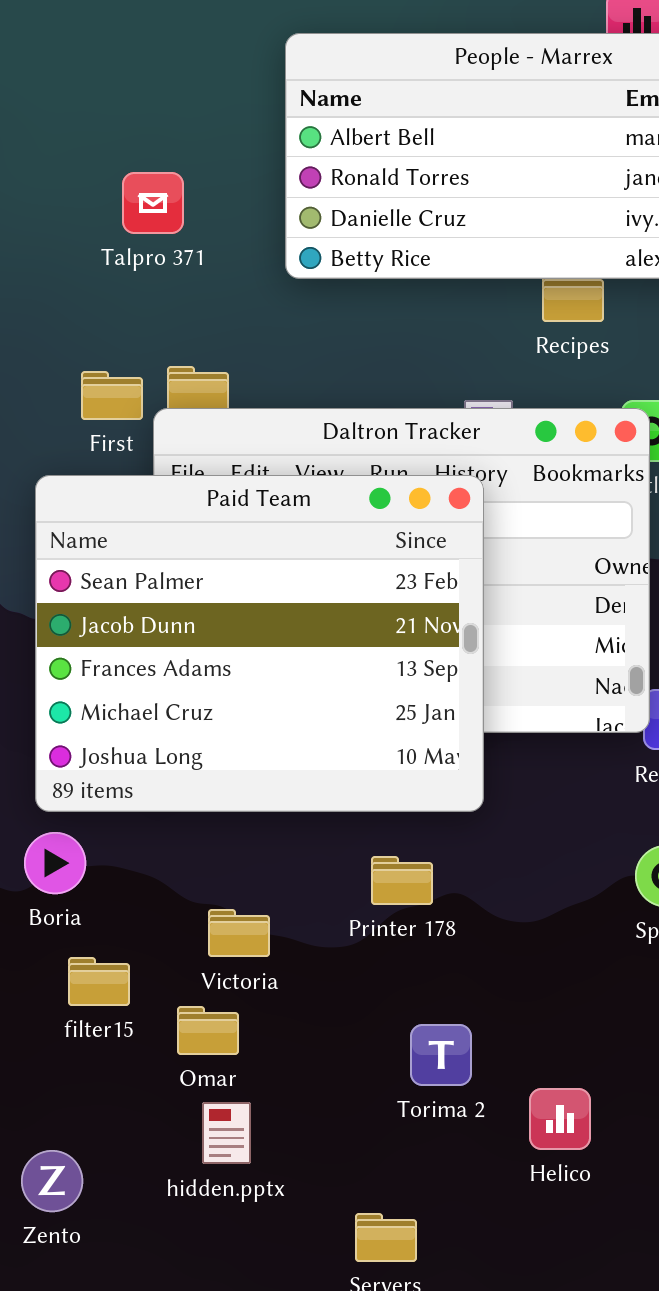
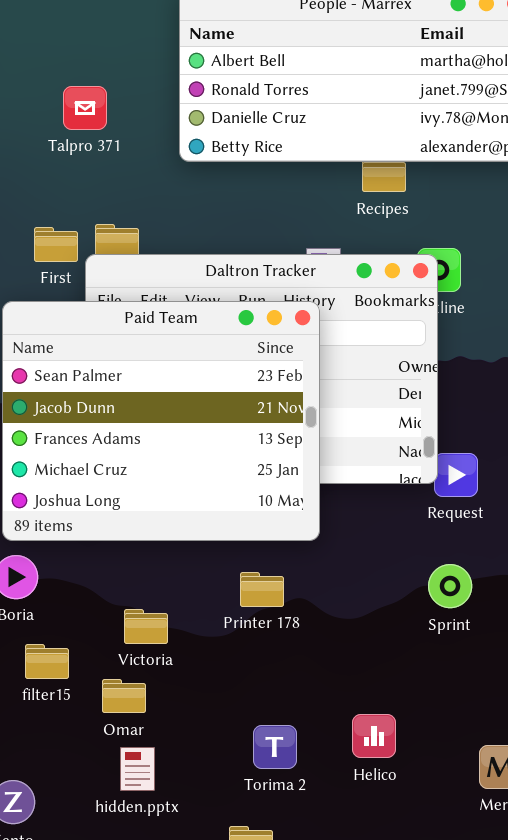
Torima 2: [410,1024,472,1086] -> [253,725,297,769], moved
Helico: [529,1088,591,1150] -> [352,714,396,758], moved

